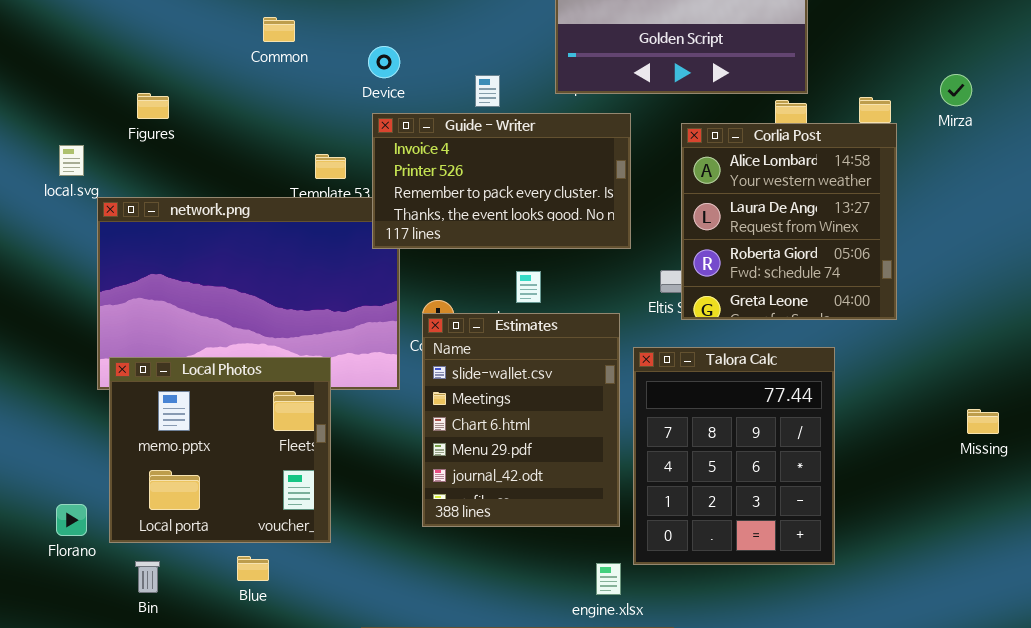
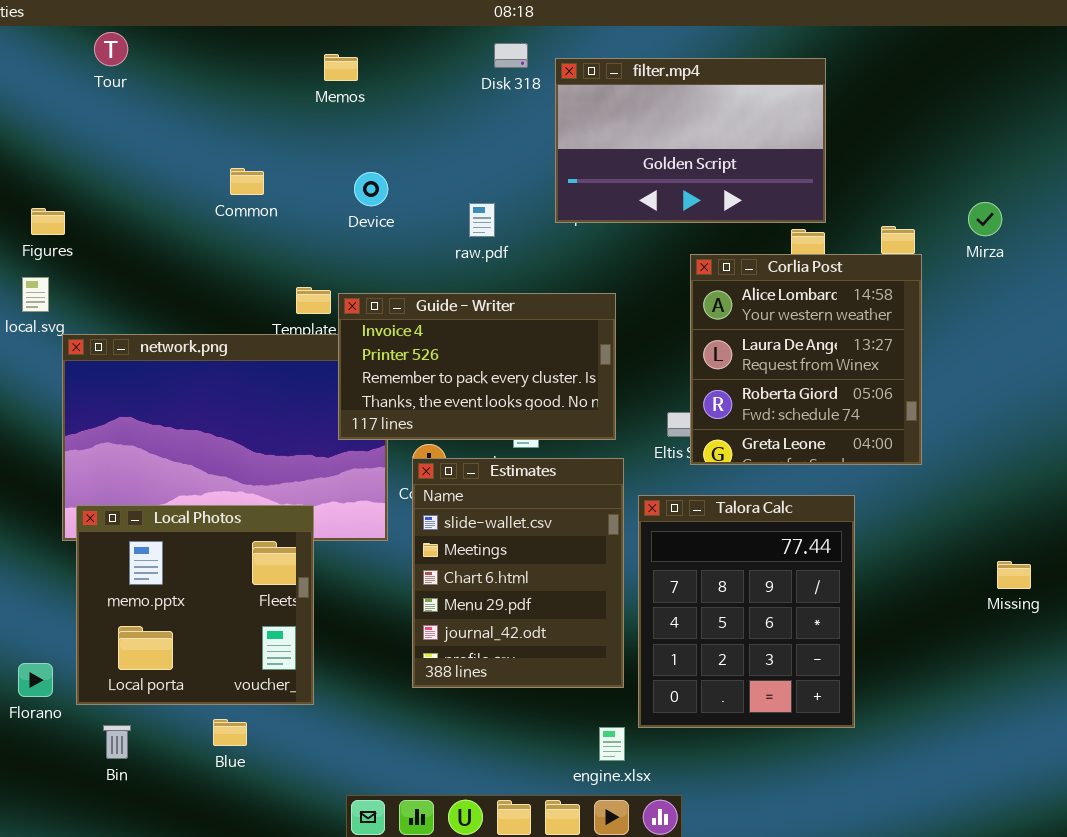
Common: [263,17,295,42] -> [230,168,264,195], moved
Figures: [137,93,169,119] -> [31,208,65,235], moved
Guide - Writer: [372,113,631,249] -> [338,293,616,440], moved

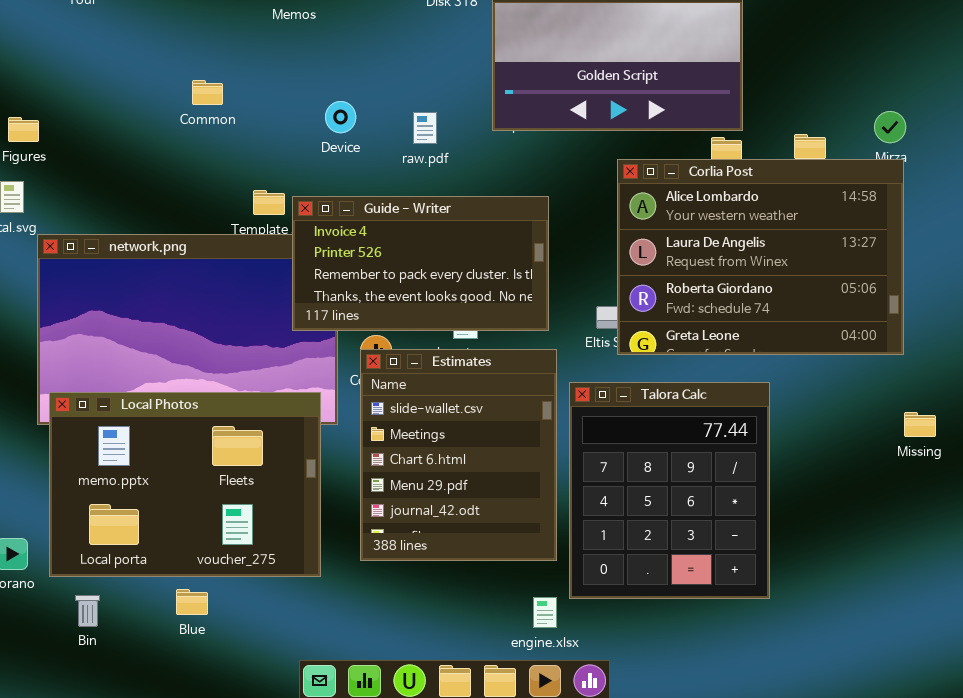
Device: [354,172,388,206] -> [325,101,356,133], moved
Corlia Post: [690,254,922,465] -> [617,159,904,355], resized
Local Photos: [76,505,314,705] -> [49,392,321,577], resized
Missing: [997,561,1031,589] -> [904,412,936,437], moved

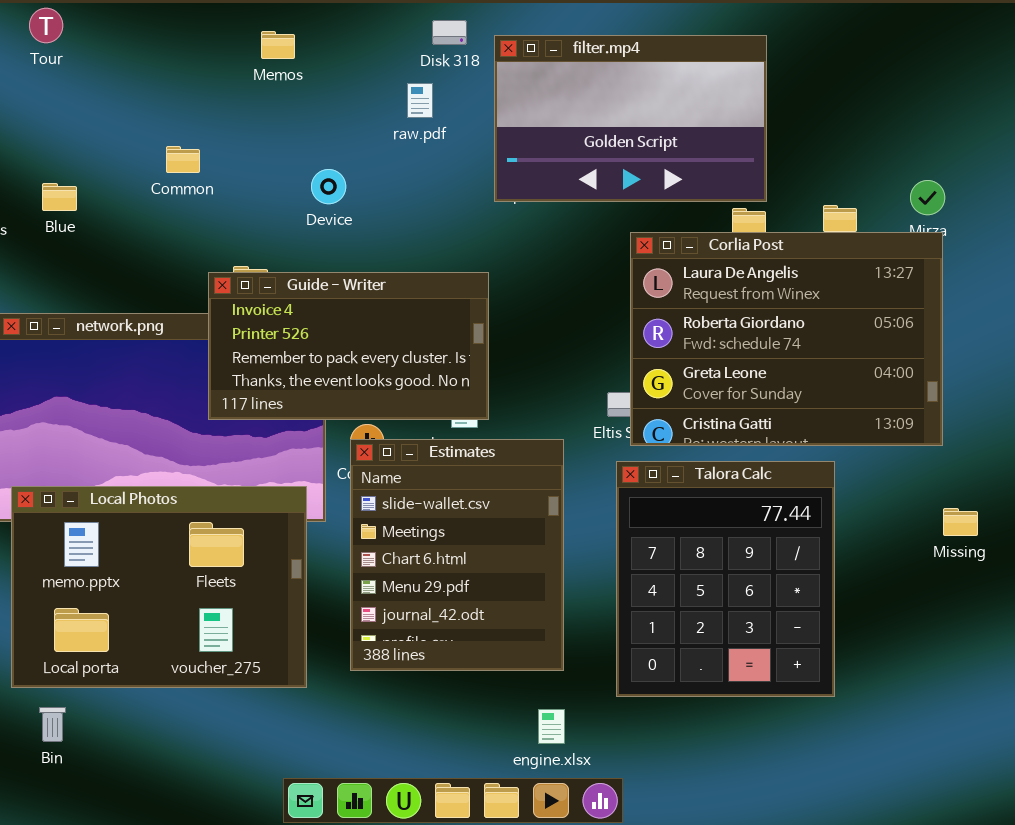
raw.pdf: [413,112,437,144] -> [407,83,433,118], moved
Corlia Post: [617,159,904,355] -> [630,232,943,446], scrolled down 1 row
Guide - Writer: [292,196,549,331] -> [208,272,489,420], moved
Talora Calc: [569,382,770,599] -> [616,461,835,697], moved
Blue: [176,589,208,615] -> [42,183,77,211], moved

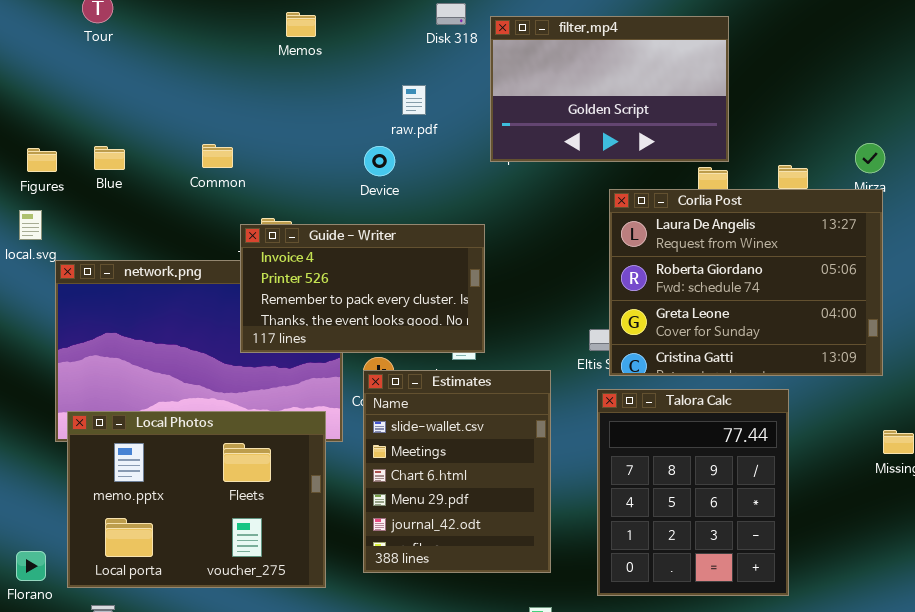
raw.pdf: [407,83,433,118] -> [402,85,426,115], moved
Common: [166,146,200,173] -> [202,144,233,168], moved
Device: [311,169,346,204] -> [364,146,395,176], moved

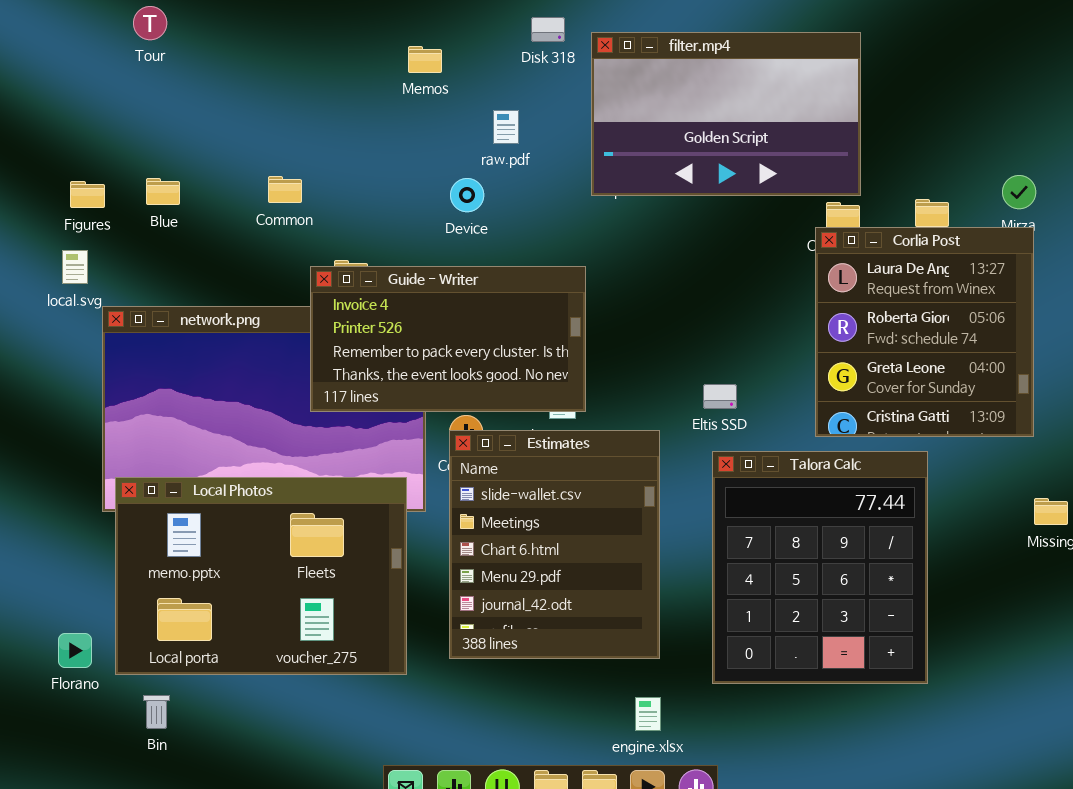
Memos: [286,12,316,37] -> [408,46,442,73], moved
Corlia Post: [609,189,883,376] -> [815,227,1034,437], resized

